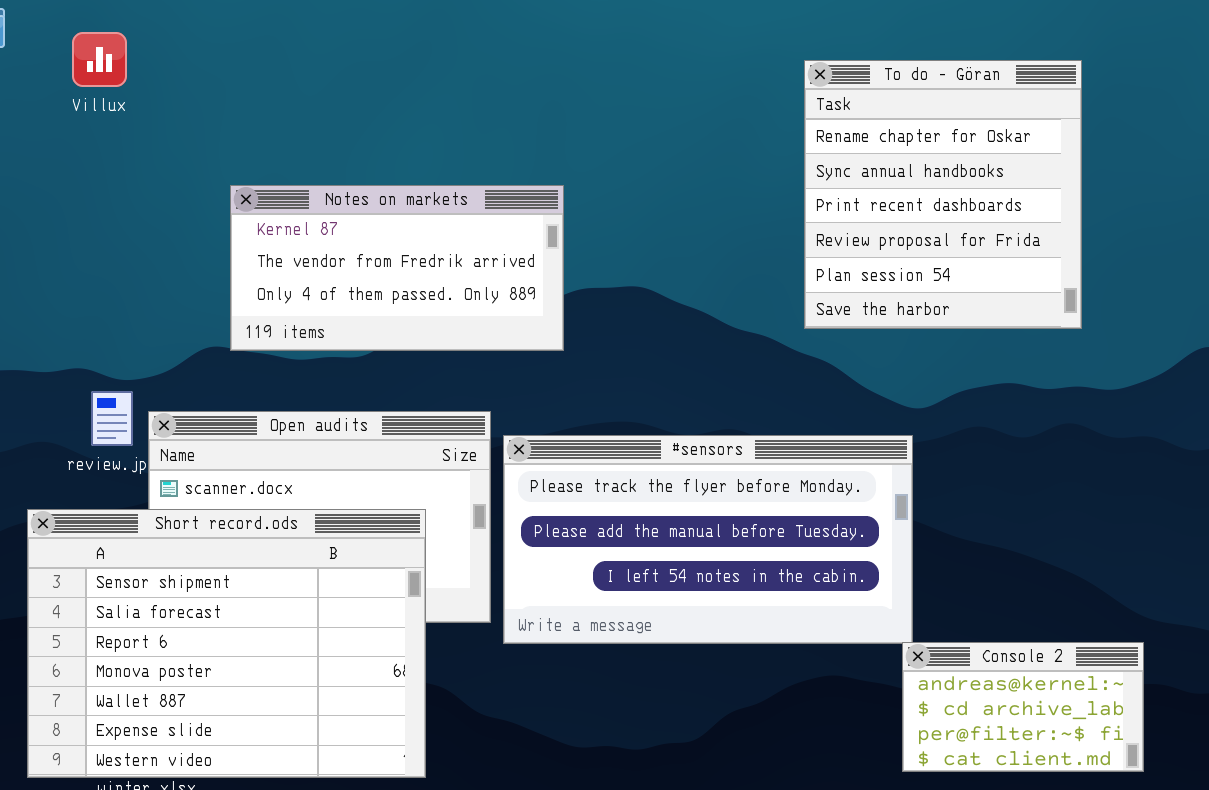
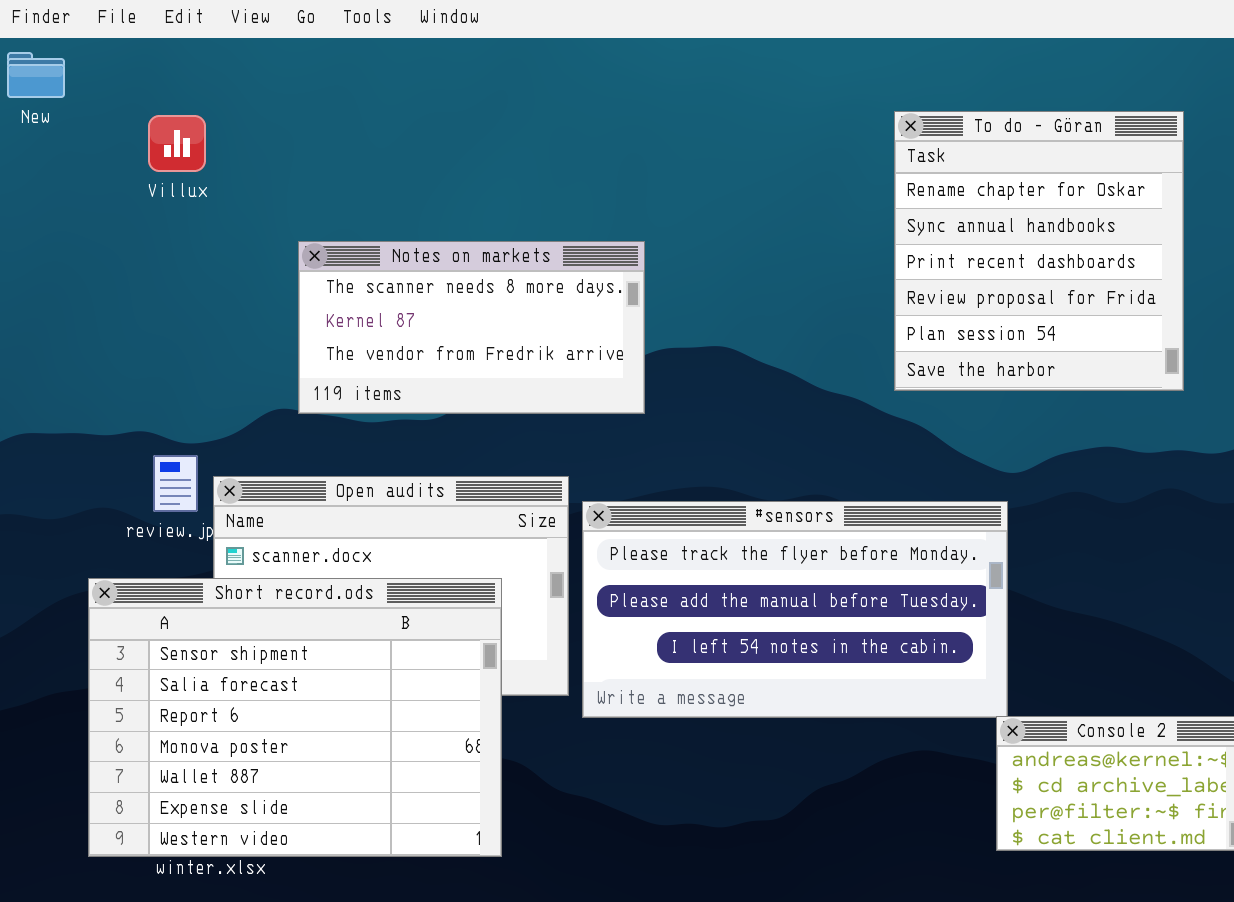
Villux: [72,32,127,87] -> [148,115,206,172], moved
Notes on markets: [230,185,564,351] -> [298,241,645,414], scrolled up 1 row

